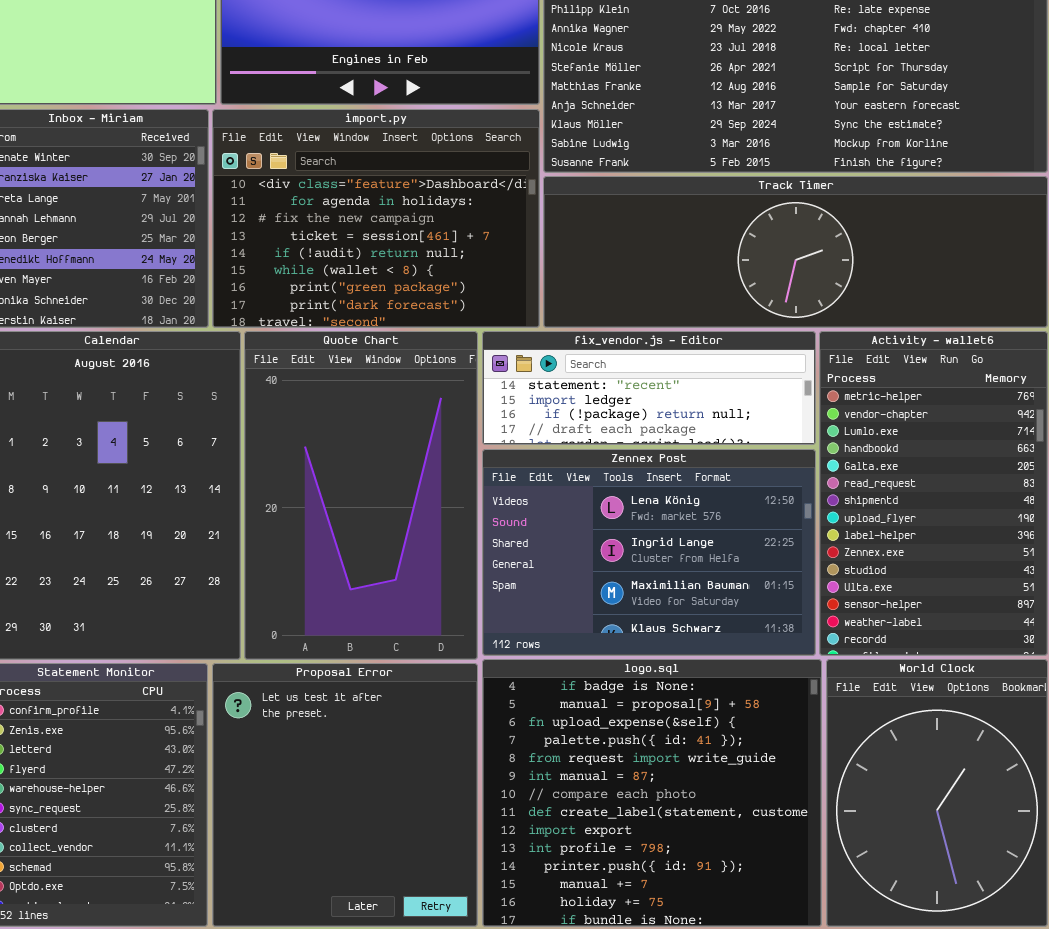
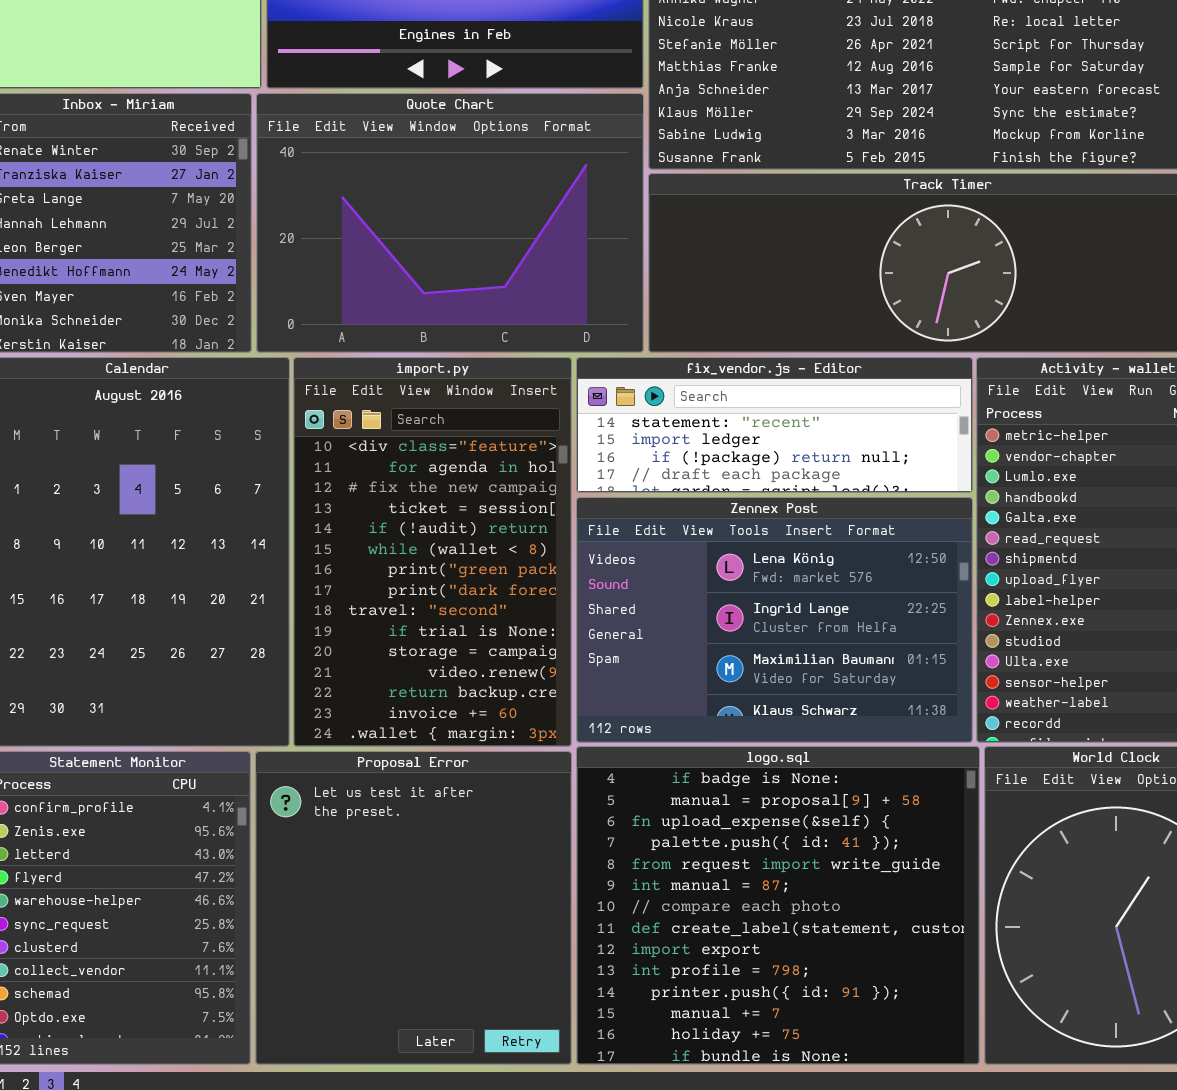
import.py: [212,109,540,328] -> [293,357,572,747], moved, resized
Quote Chart: [244,331,478,660] -> [256,93,644,353], moved, resized

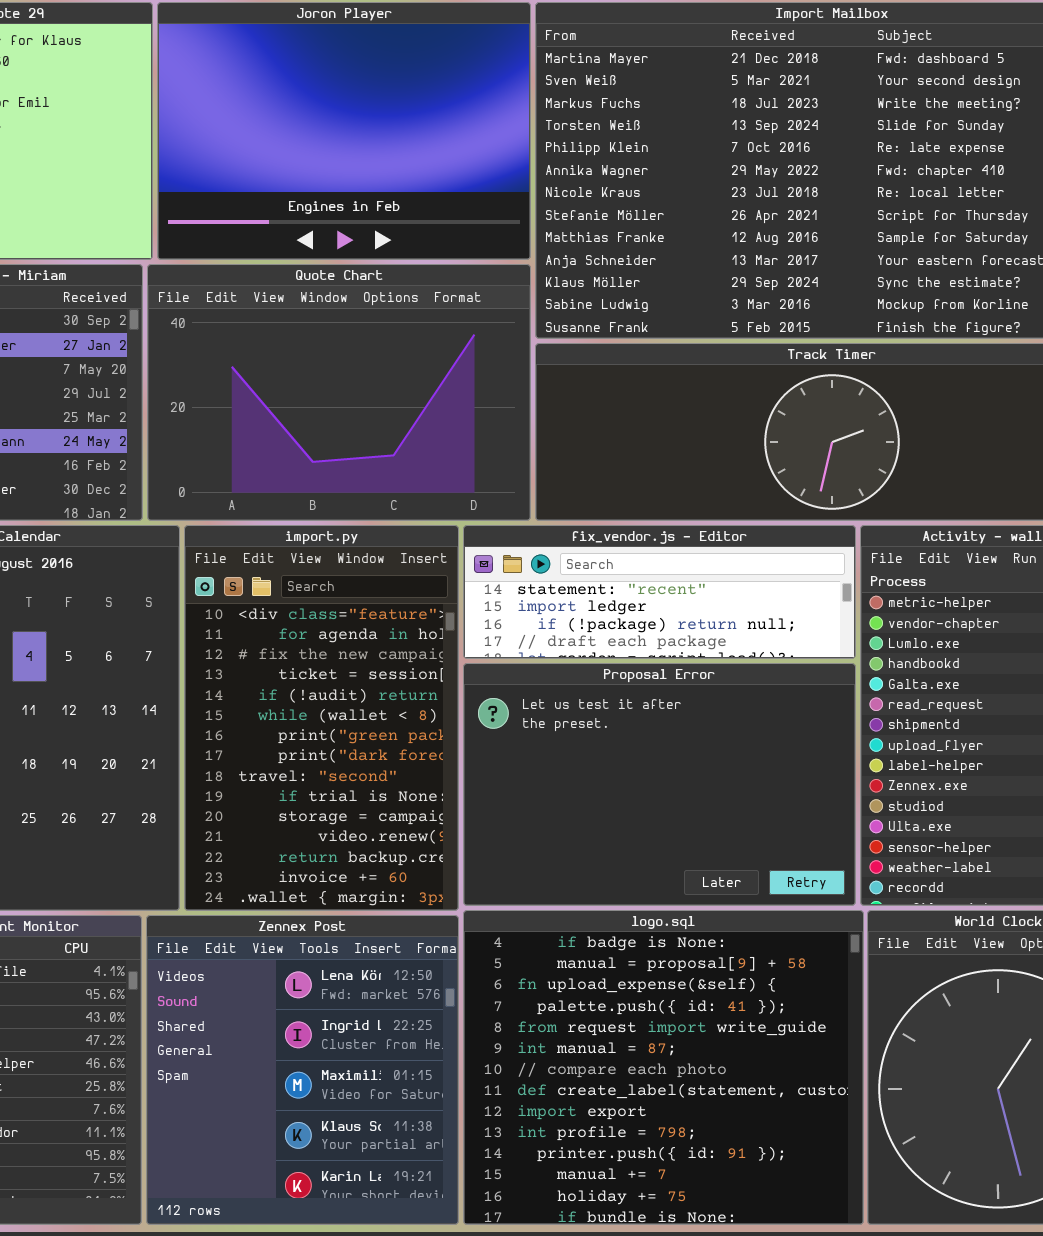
Zennex Post: [576,497,973,743] -> [146,915,459,1225], moved, resized
Proposal Error: [255,751,572,1065] -> [463,663,856,906], moved, resized

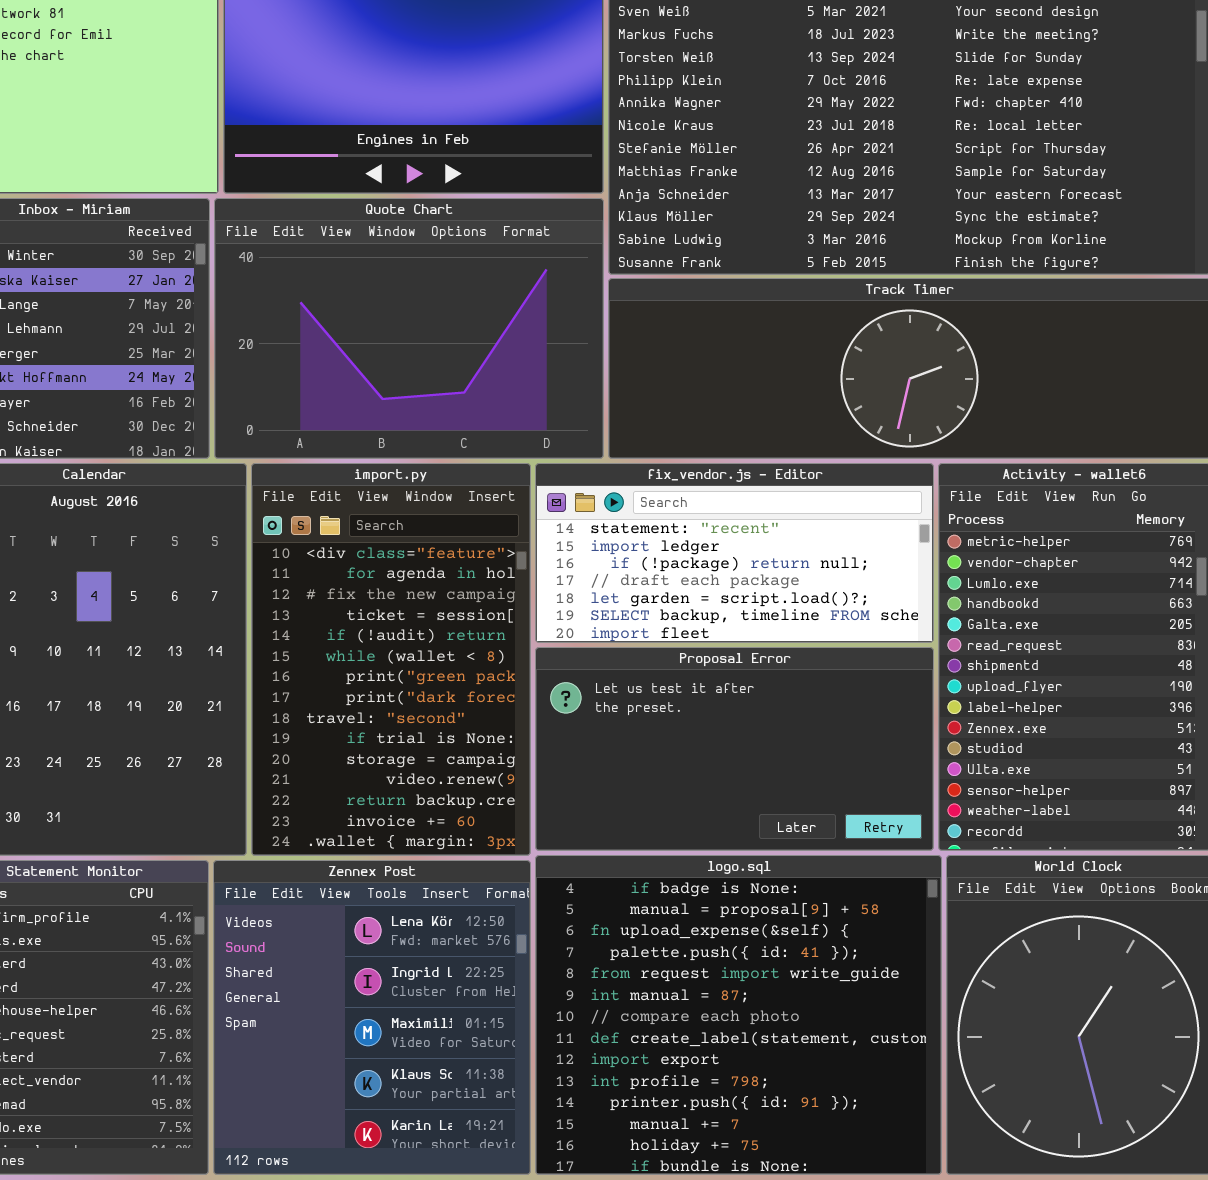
fix_vendor.js - Editor: [463,525,856,659] -> [535,463,934,643], resized
Proposal Error: [463,663,856,906] -> [535,647,934,851], resized

